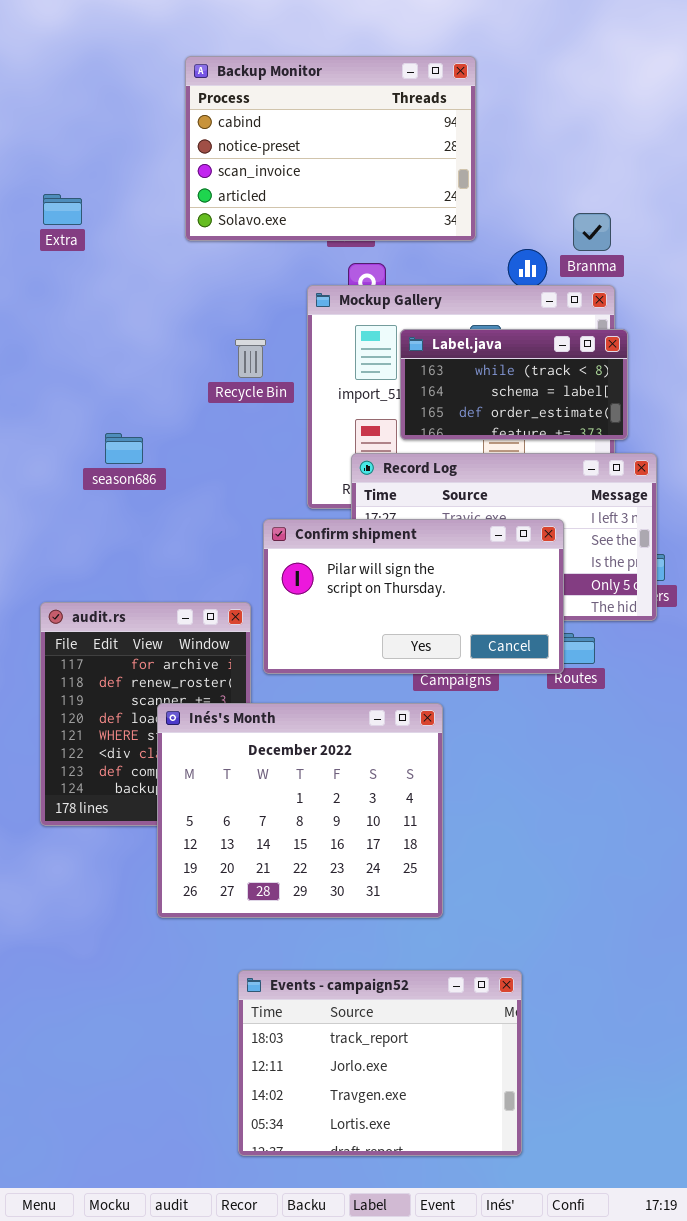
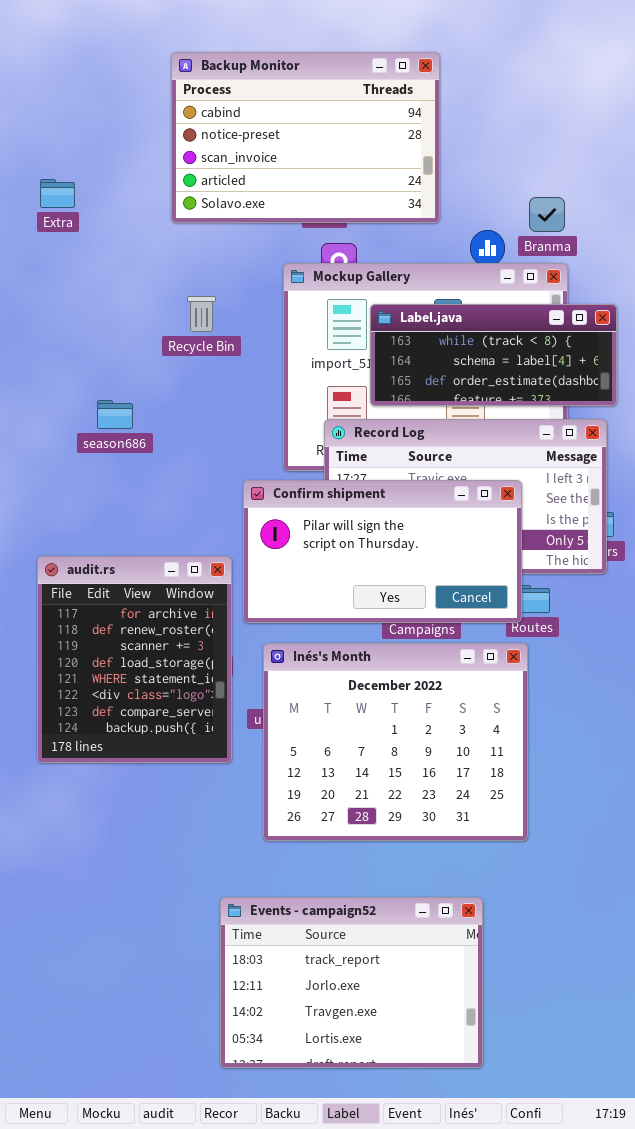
Label.java: [400,329,628,440] -> [370,304,617,406], resized
Recycle Bin: [235,339,266,378] -> [187,296,216,332], moved
Inés's Month: [157,703,443,918] -> [263,643,528,841], moved

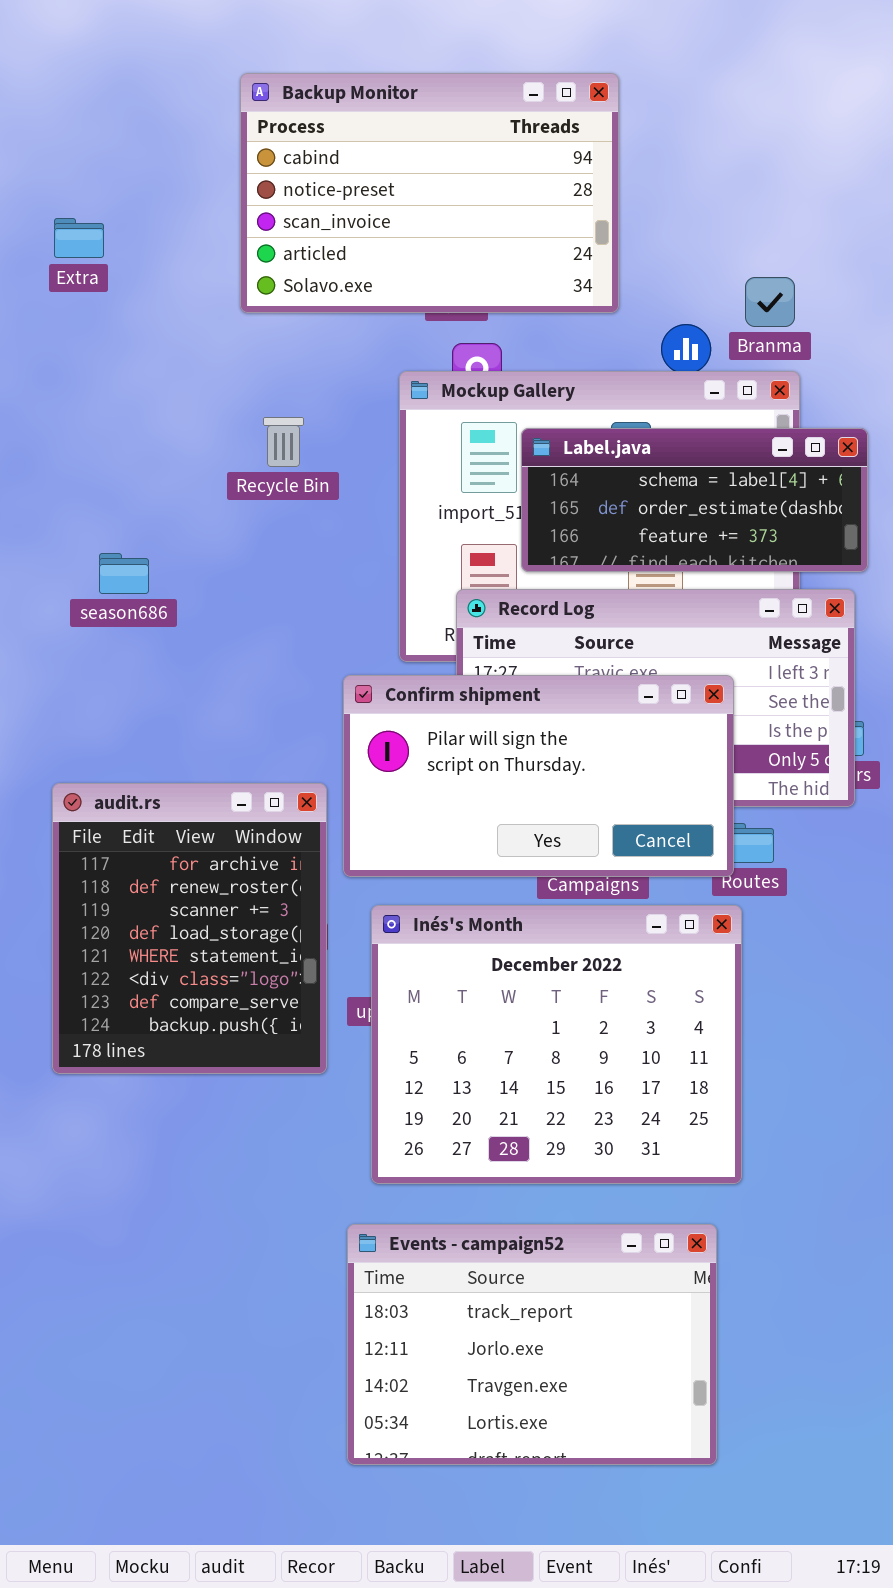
Extra: [40,179,75,208] -> [54,218,104,258], moved
Label.java: [370,304,617,406] -> [521,428,868,572], scrolled down 1 row
season686: [97,400,133,429] -> [99,553,149,594], moved
Events - campaign52: [220,897,483,1068] -> [347,1224,717,1465], moved

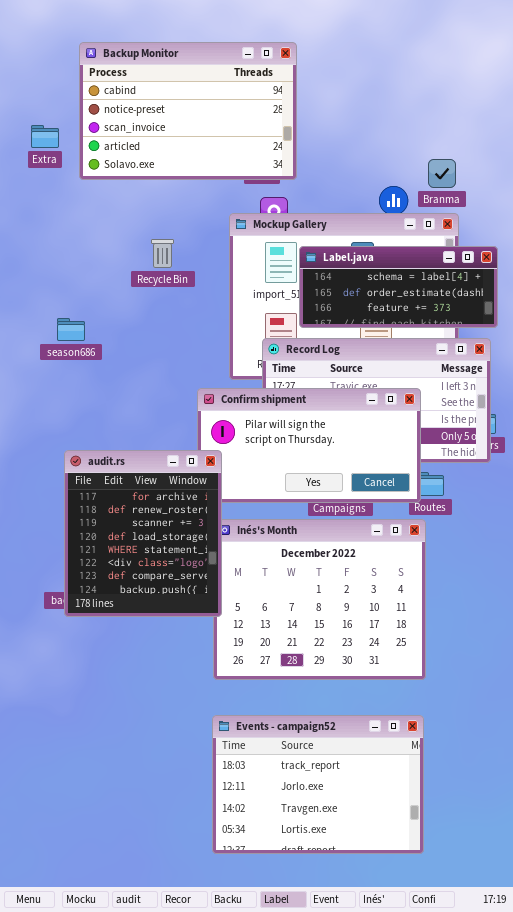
Backup Monitor: [240,73,619,313] -> [79,42,297,180], moved
audit.rs: [52,783,327,1074] -> [64,450,222,617], moved
Events - campaign52: [347,1224,717,1465] -> [212,715,424,854], moved

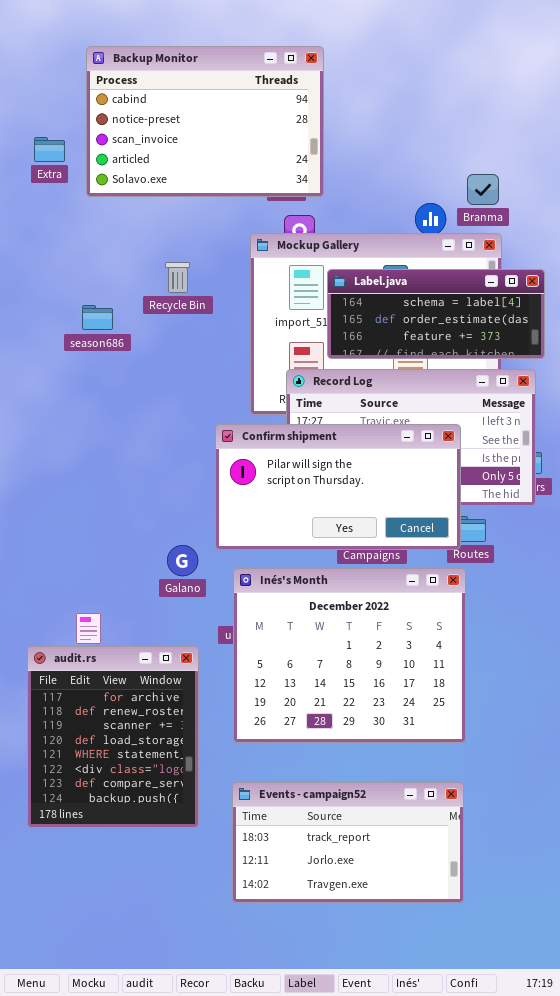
season686: [57,318,85,341] -> [82,305,113,330], moved
audit.rs: [64,450,222,617] -> [27,646,199,828], moved
Events - campaign52: [212,715,424,854] -> [232,782,464,903], resized

